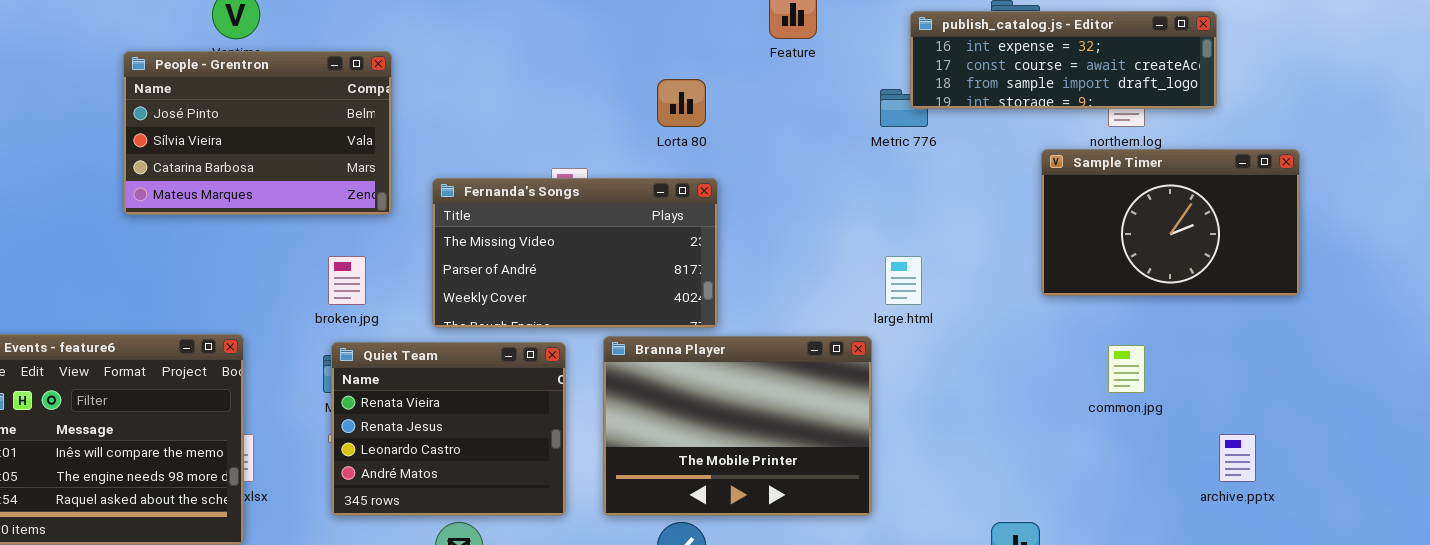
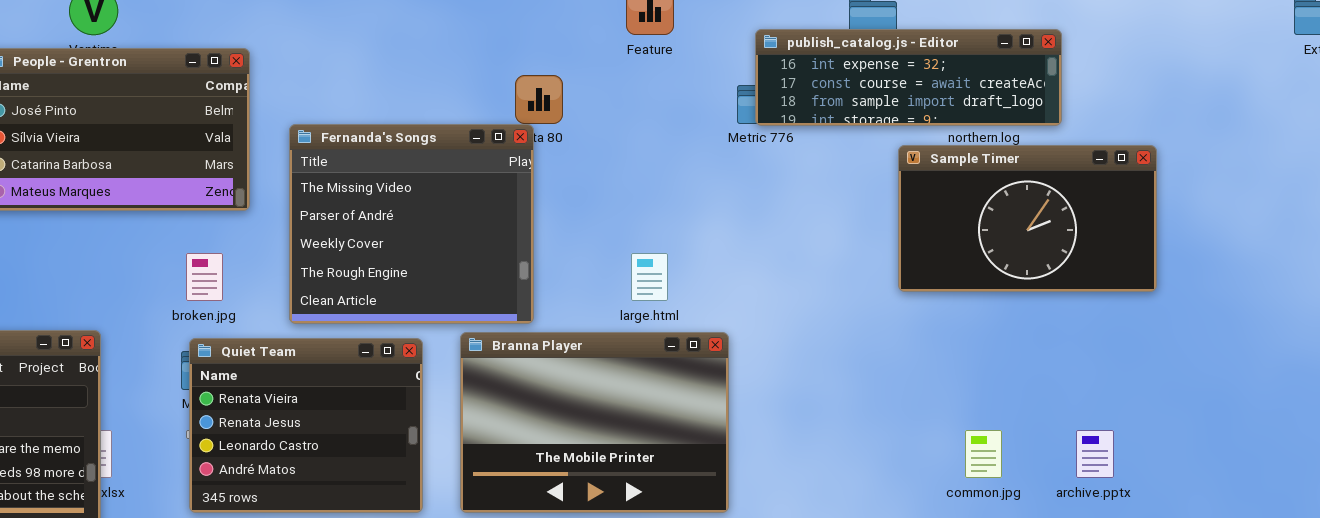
publish_catalog.js - Editor: [910,11,1217,109] -> [755,29,1062,126], moved
Fernanda's Songs: [432,178,718,328] -> [289,124,534,324], resized
large.html: [885,256,922,305] -> [631,253,668,301], moved
common.jpg: [1108,345,1145,393] -> [965,430,1002,478], moved

